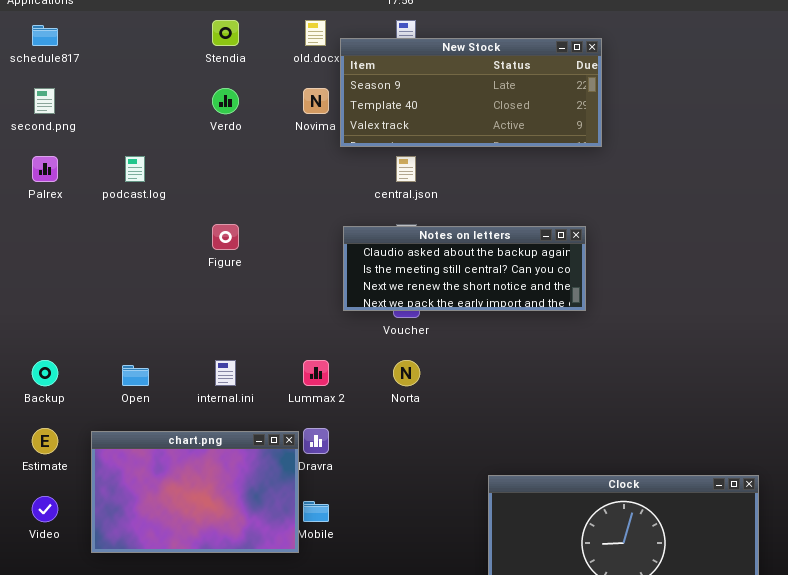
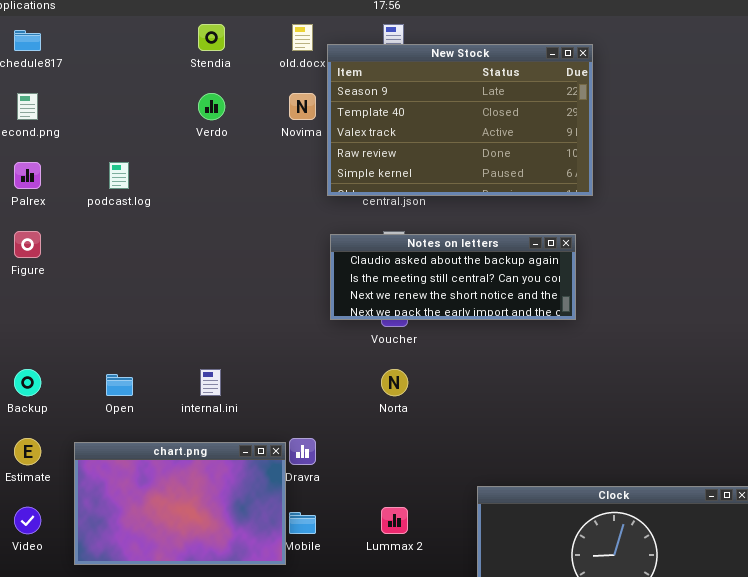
New Stock: [340,38,602,147] -> [327,44,593,196], resized
Figure: [212,224,239,250] -> [14,231,41,258], moved
Lummax 2: [303,360,329,386] -> [381,507,408,534], moved

